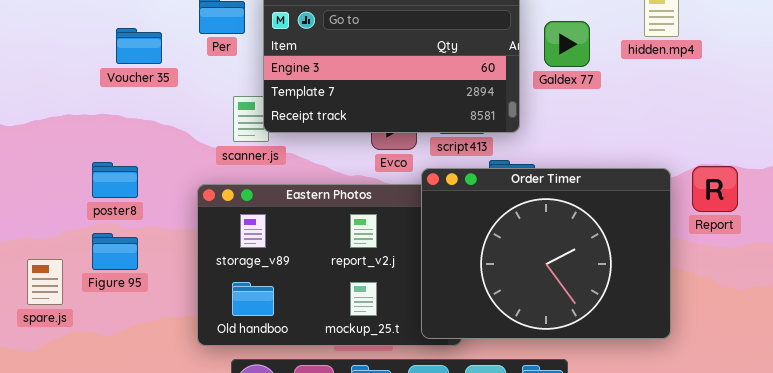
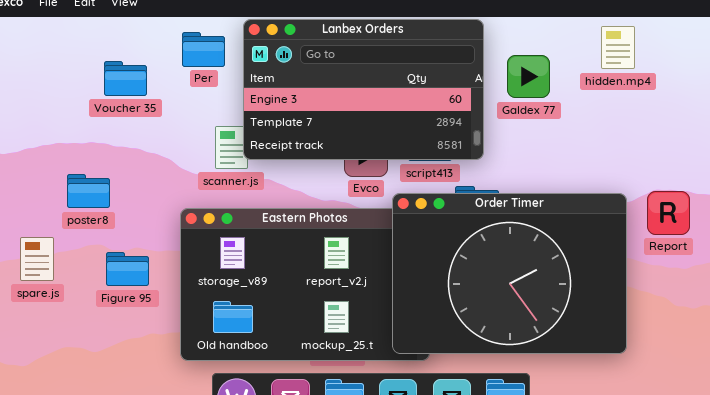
poster8: [92,162,138,198] -> [67,174,110,208], moved
Figure 95: [92,233,138,270] -> [106,252,149,286], moved
spare.js: [27,259,63,305] -> [20,237,54,281], moved

